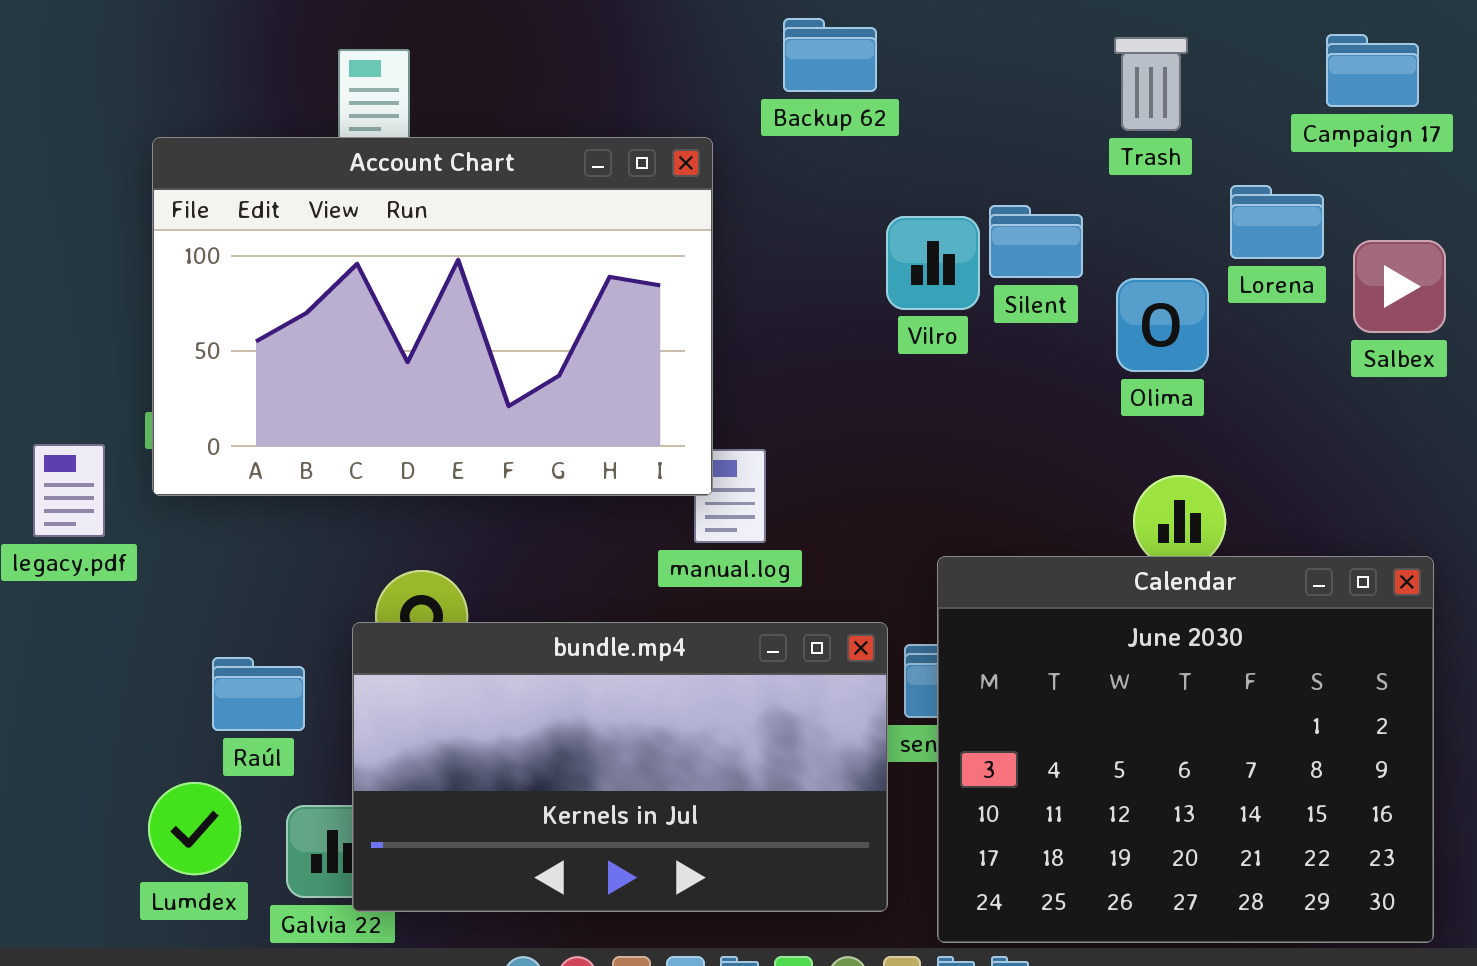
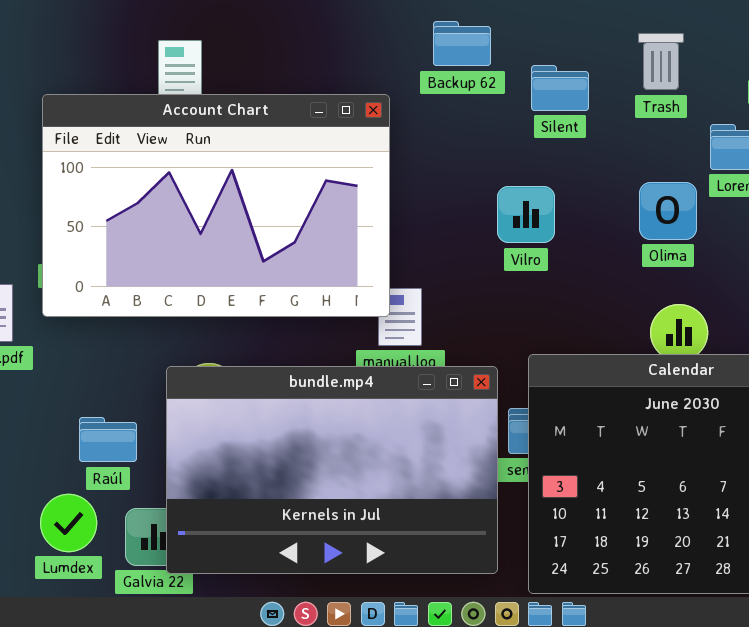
Silent: [989,205,1083,278] -> [531,65,589,111], moved
Vilro: [886,216,980,310] -> [497,186,555,243], moved
bundle.mp4: [352,622,888,912] -> [166,366,498,574], resized

